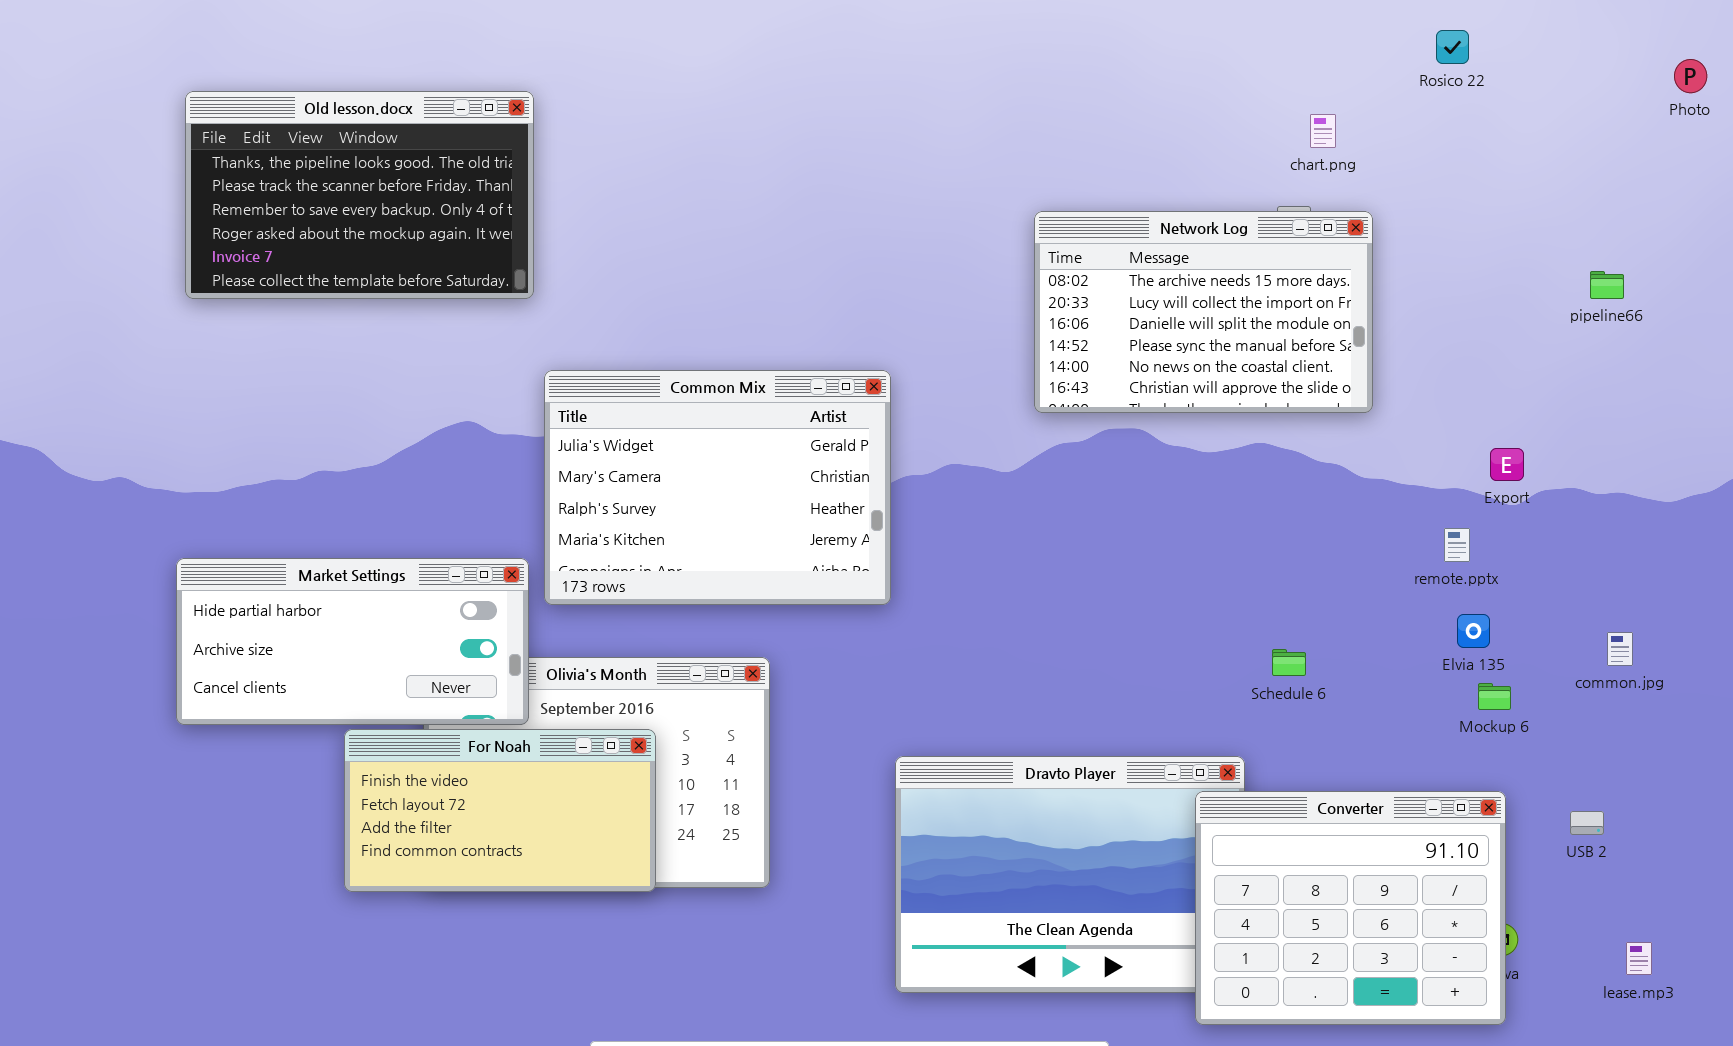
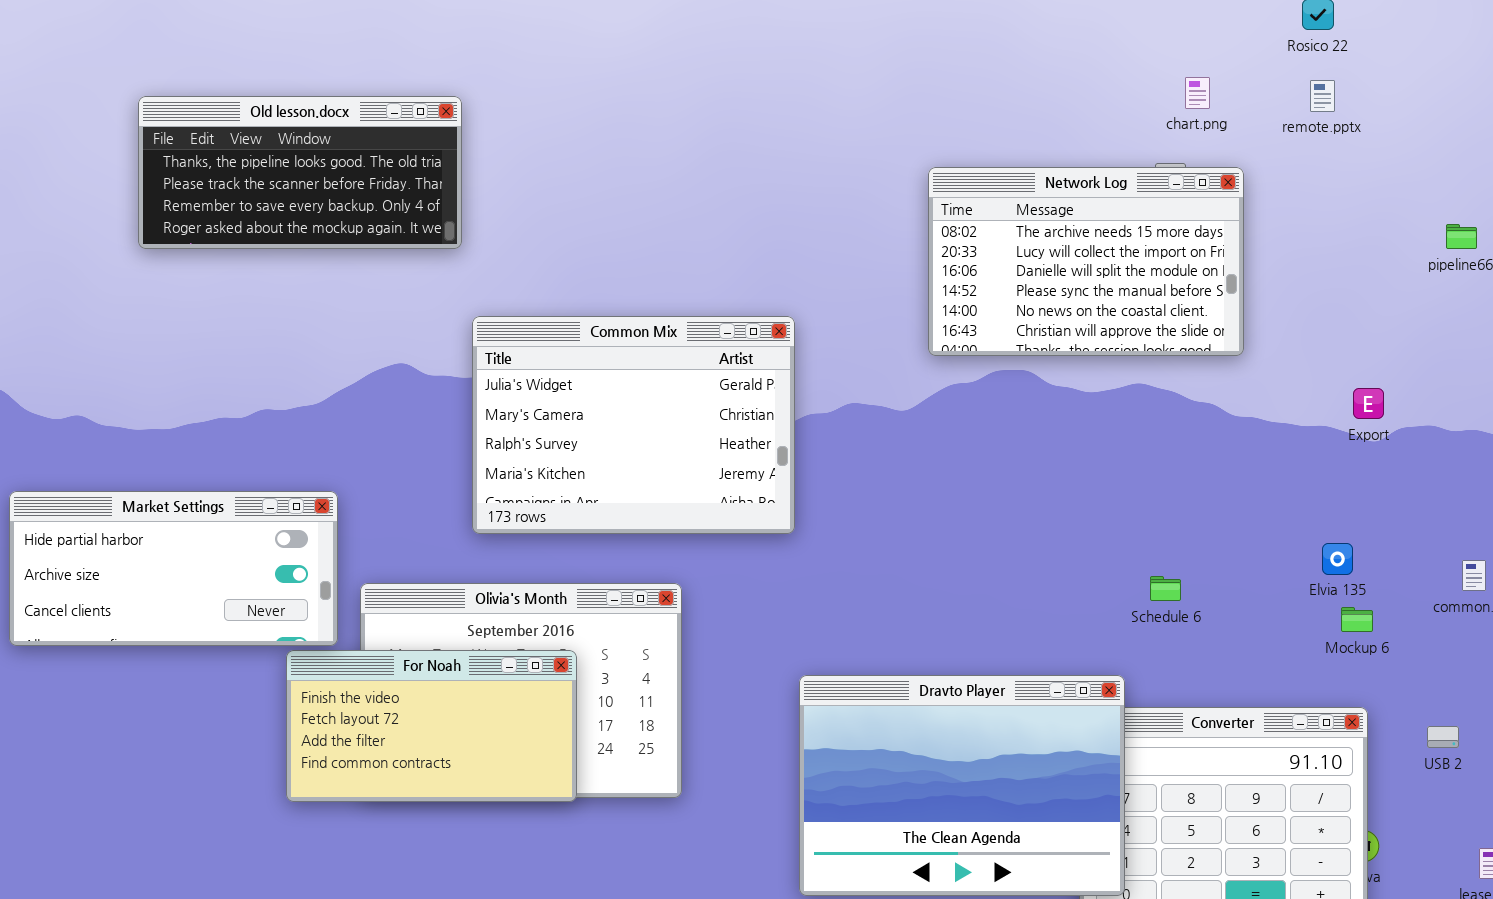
Old lesson.docx: [185,91,534,299] -> [138,96,462,249], resized
remote.pptx: [1444,528,1470,562] -> [1310,80,1335,112], moved
Market Settings: [176,558,529,725] -> [9,491,338,646], moved
Dravto Player: [895,756,1245,993] -> [799,675,1125,896], raised

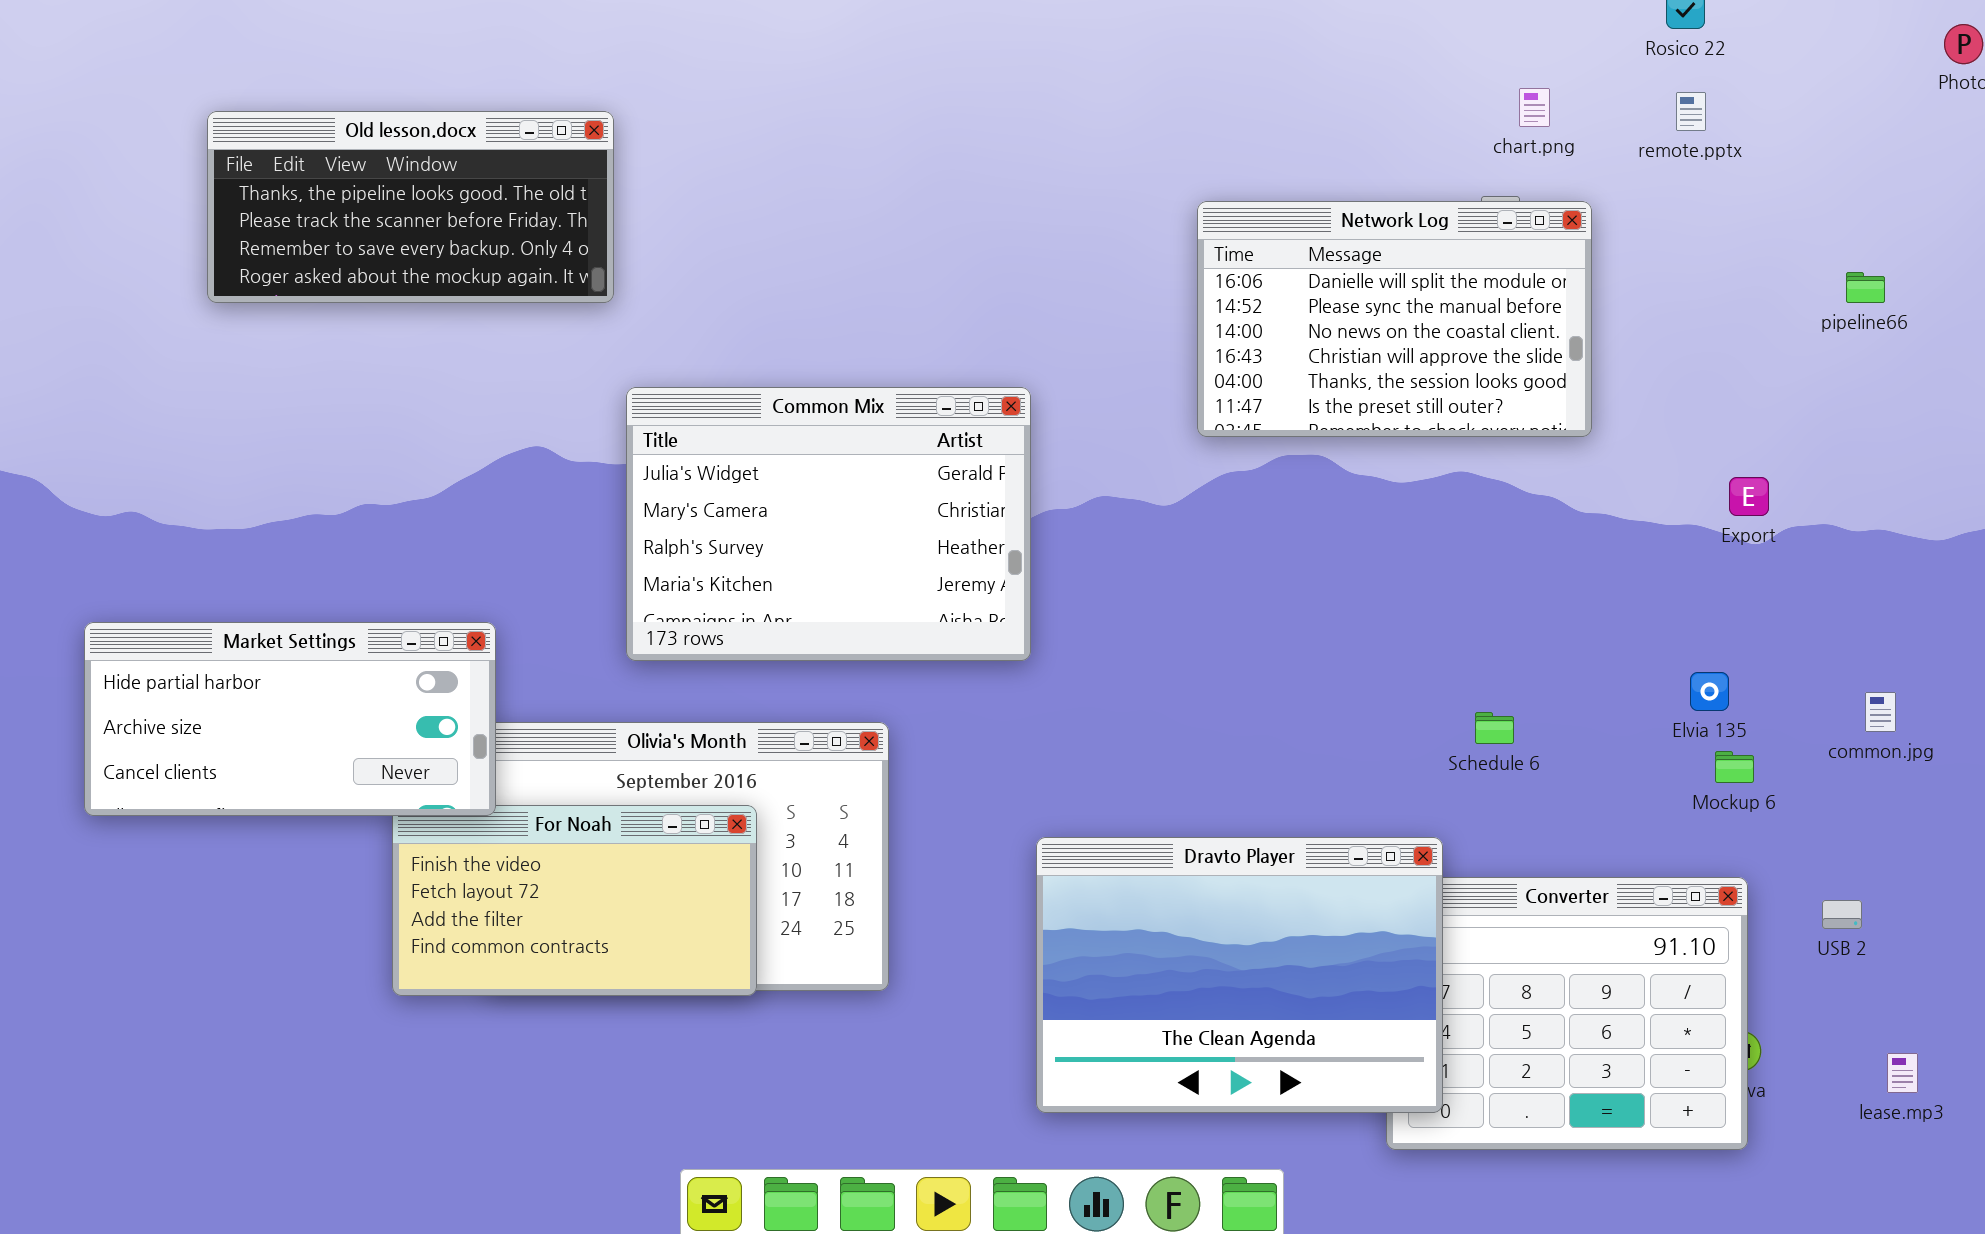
Network Log: [928,167,1244,356] -> [1197,201,1592,437], scrolled down 2 rows
Market Settings: [9,491,338,646] -> [84,622,496,816], moved

